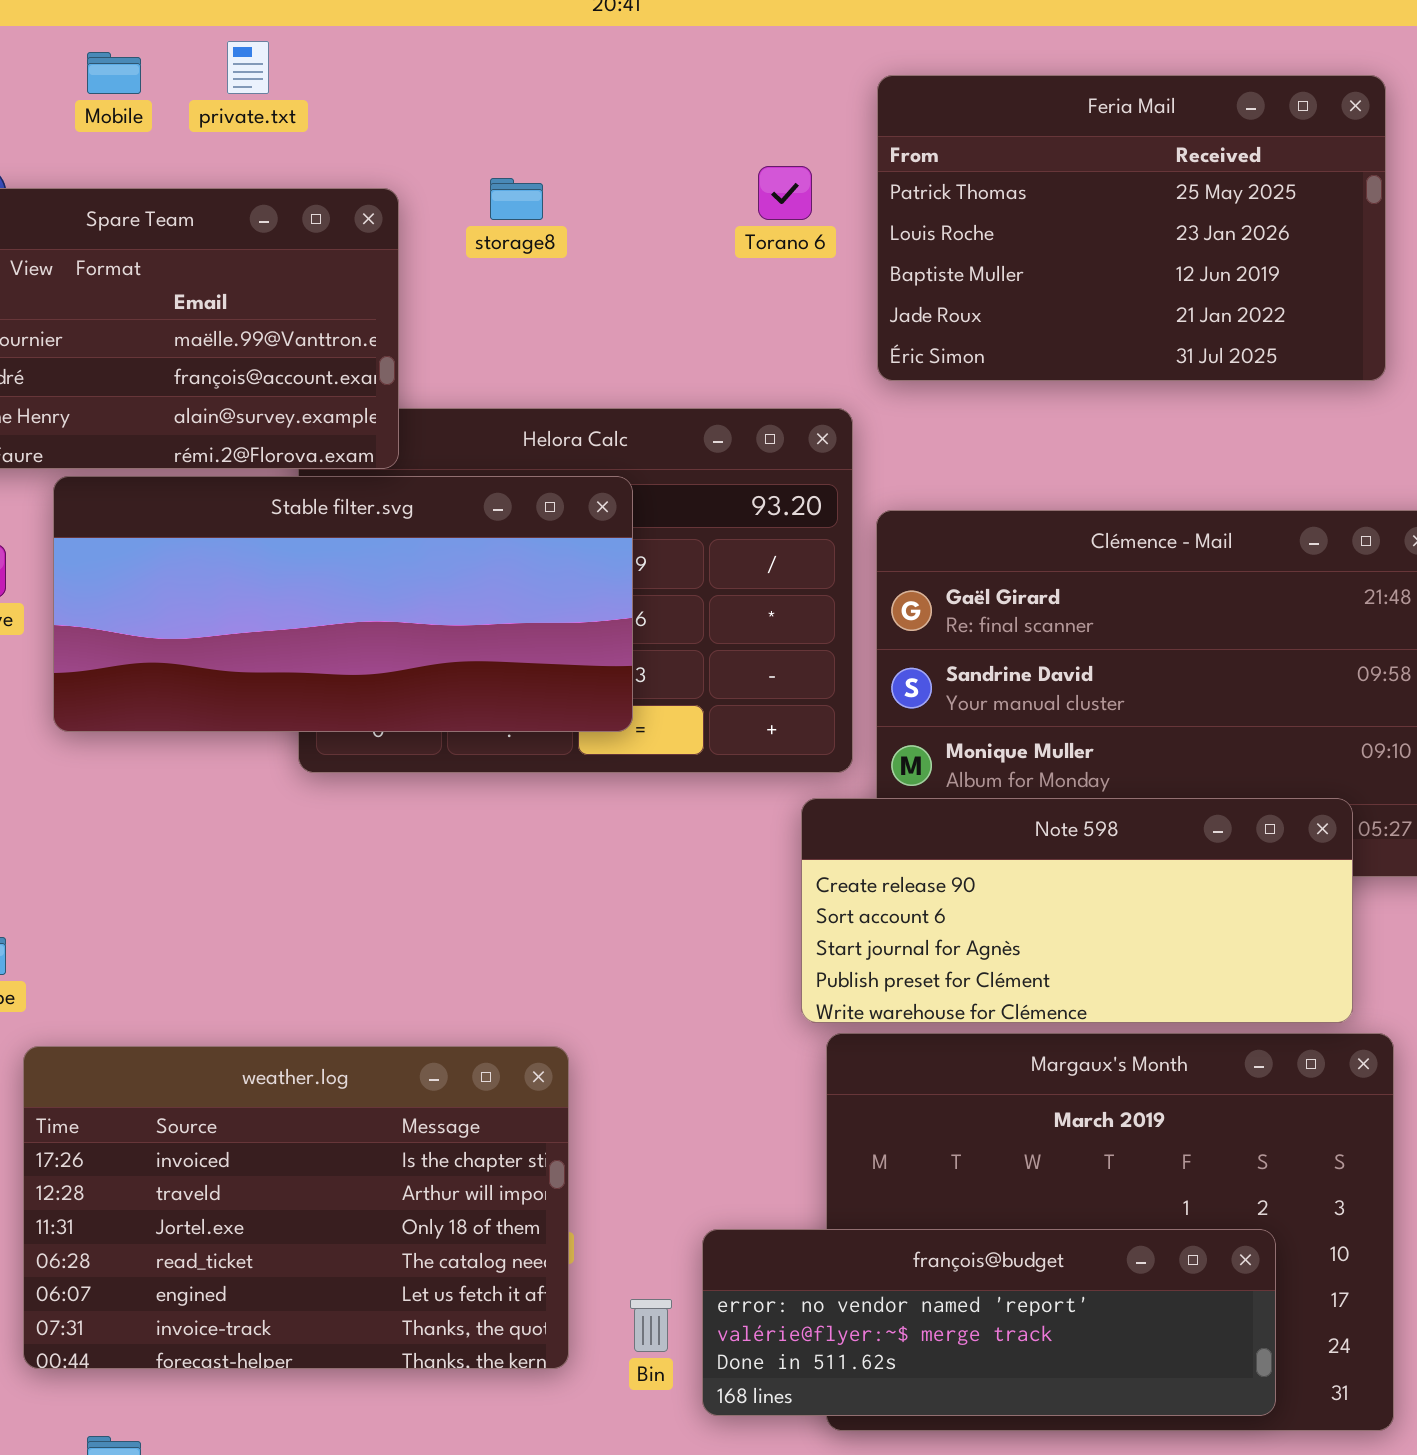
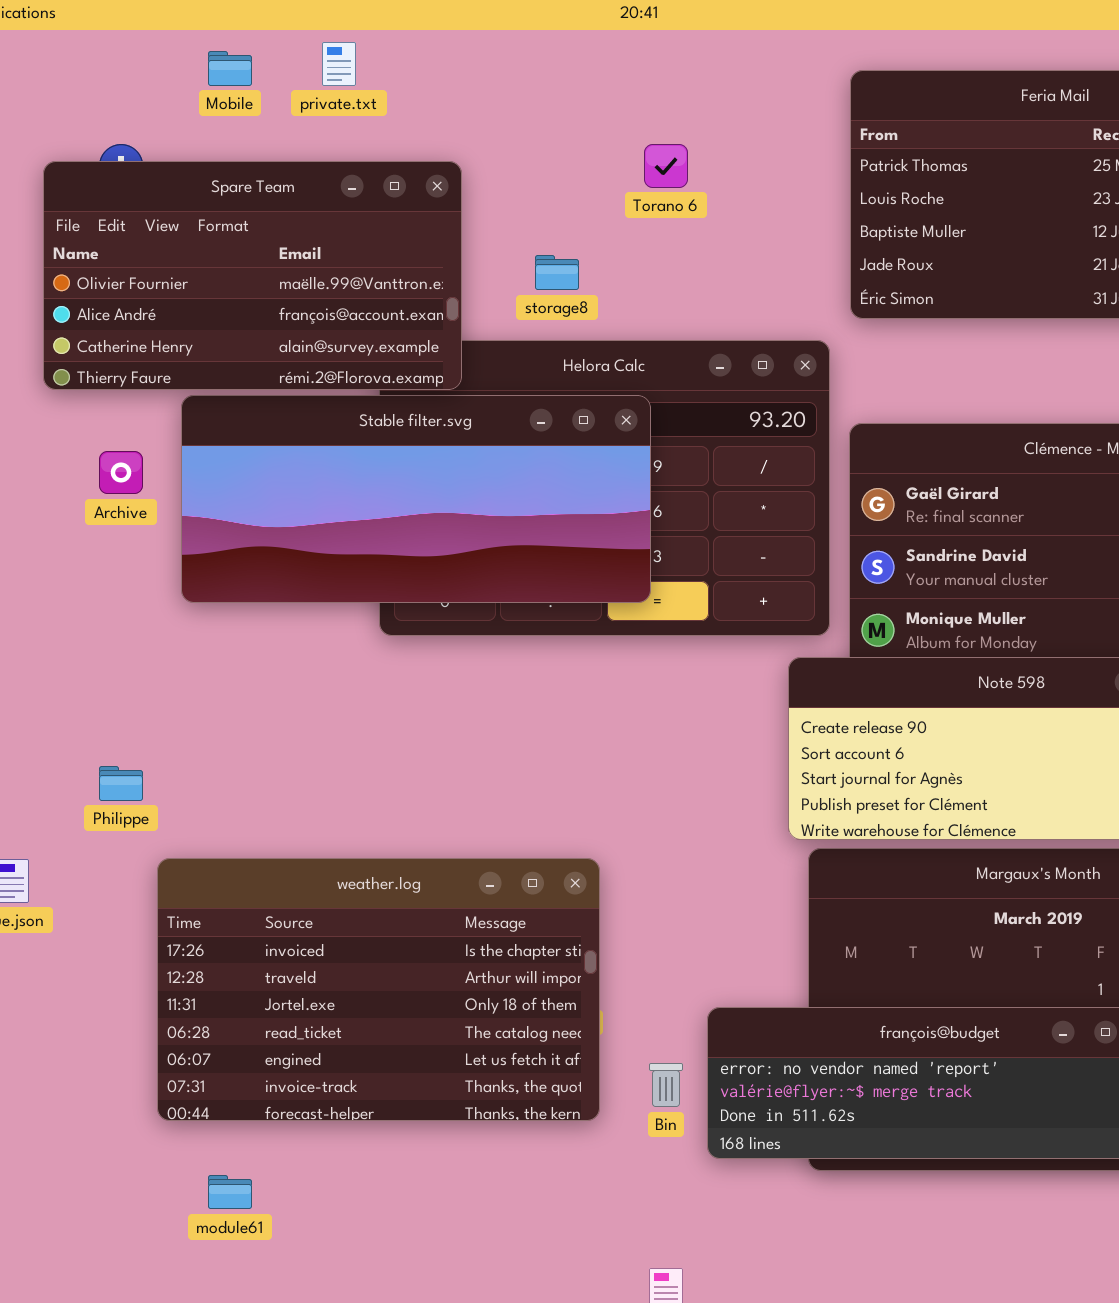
Torano 6: [758,166,812,220] -> [644,144,688,188], moved
storage8: [490,178,543,220] -> [535,255,579,290], moved

